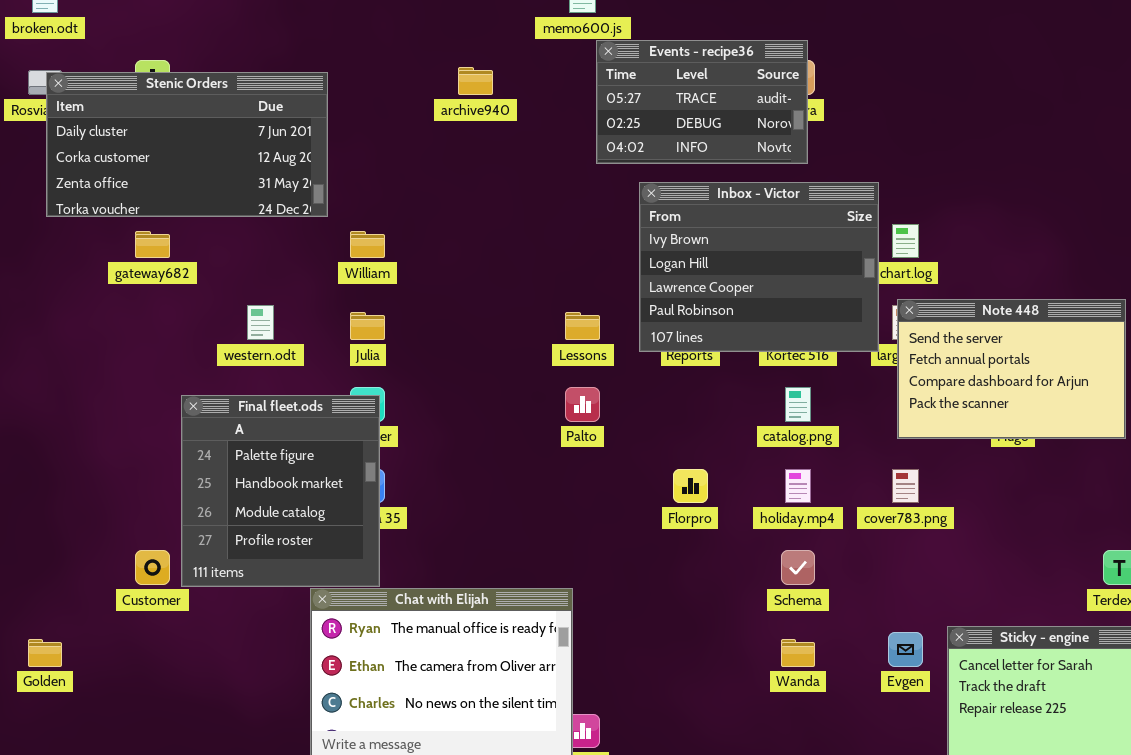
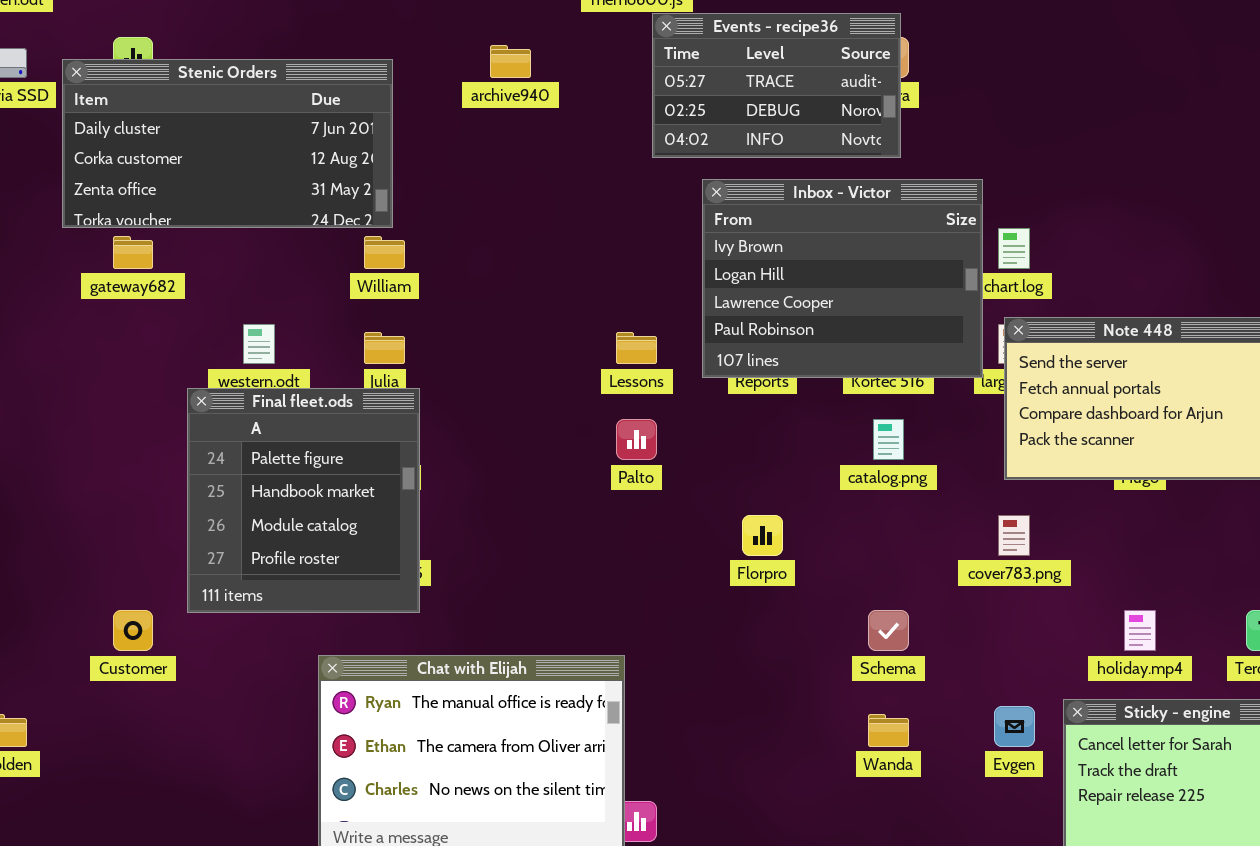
Stenic Orders: [46,72,328,217] -> [62,59,393,228], moved
Final fleet.ods: [181,395,380,587] -> [187,388,420,613], moved
holiday.mp4: [785,469,811,503] -> [1124,610,1156,651], moved

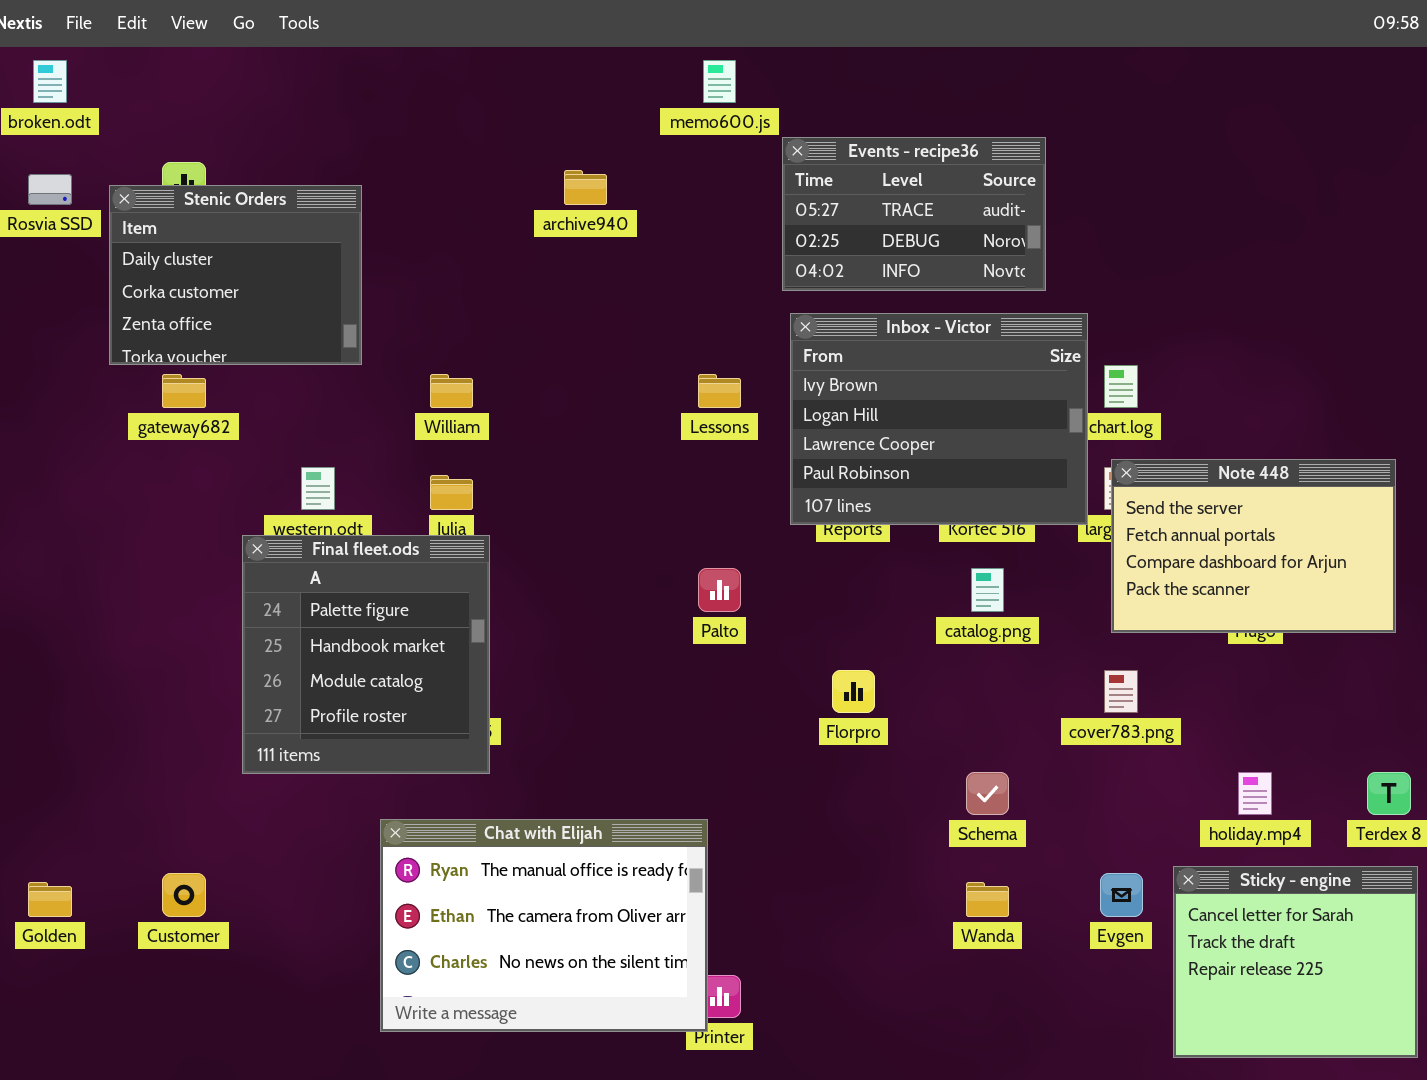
Events - recipe36: [652,13,901,158] -> [782,137,1046,291], moved
Stenic Orders: [62,59,393,228] -> [109,185,362,365], resized
Lessons: [616,332,657,364] -> [698,374,741,408], moved
Customer: [113,610,153,651] -> [162,873,206,917], moved

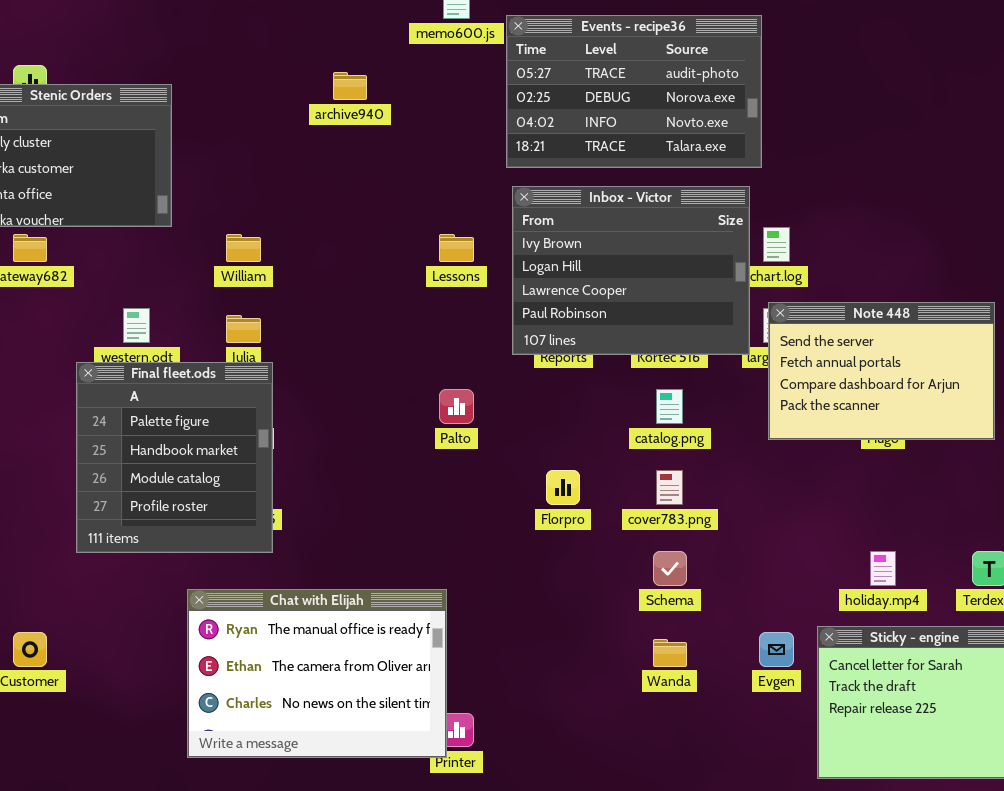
Events - recipe36: [782,137,1046,291] -> [506,15,762,168], resized
cover783.png: [1104,670,1138,713] -> [656,470,683,505], moved

